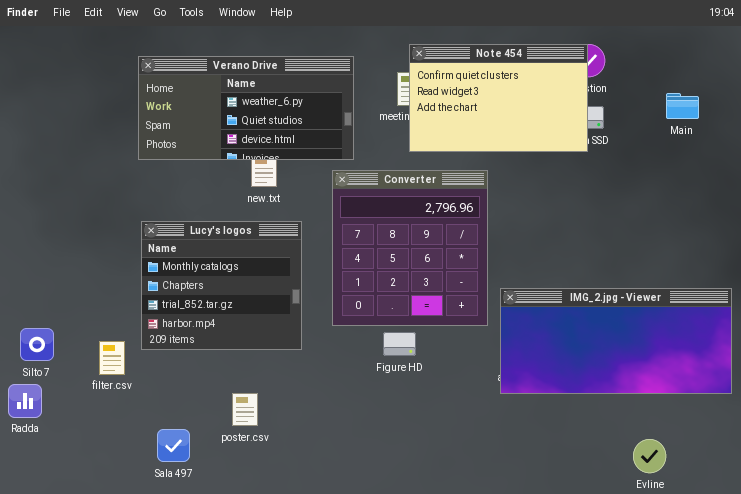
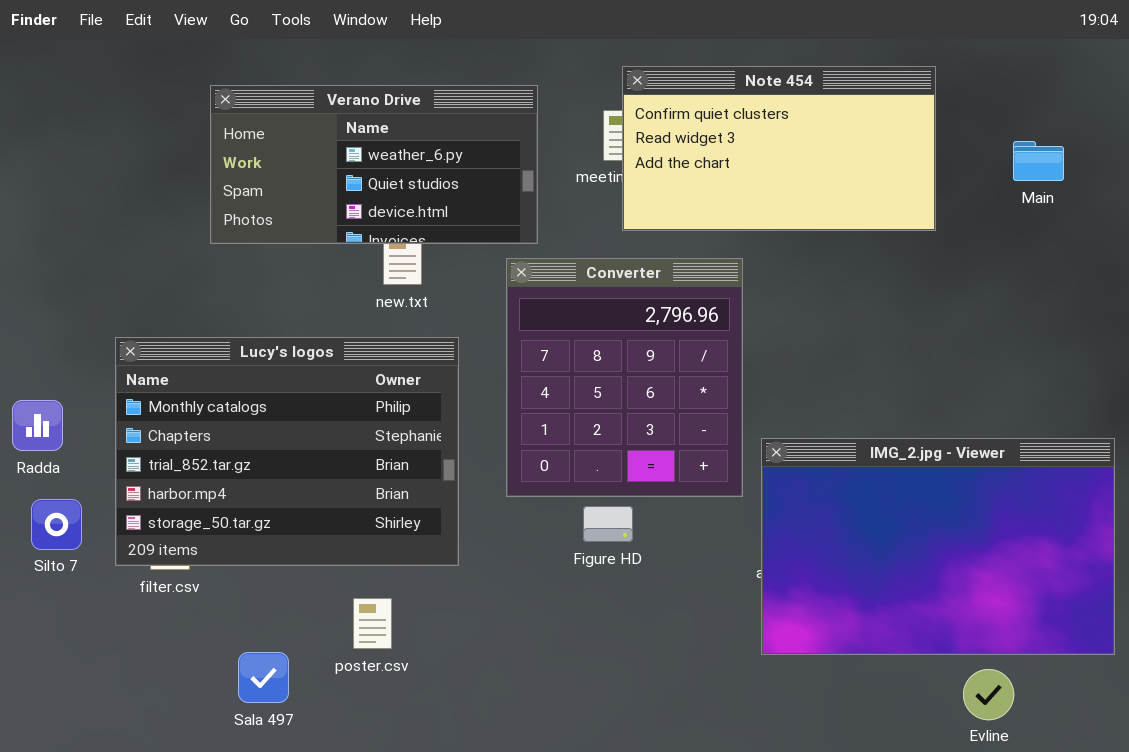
Note 454: [409,44,588,152] -> [622,66,936,231], resized
Lucy's logos: [141,221,302,350] -> [115,337,459,566], resized
IMG_2.jpg - Viewer: [500,288,732,394] -> [761,438,1115,655], resized
Radda: [8,384,42,418] -> [12,400,63,451], moved

